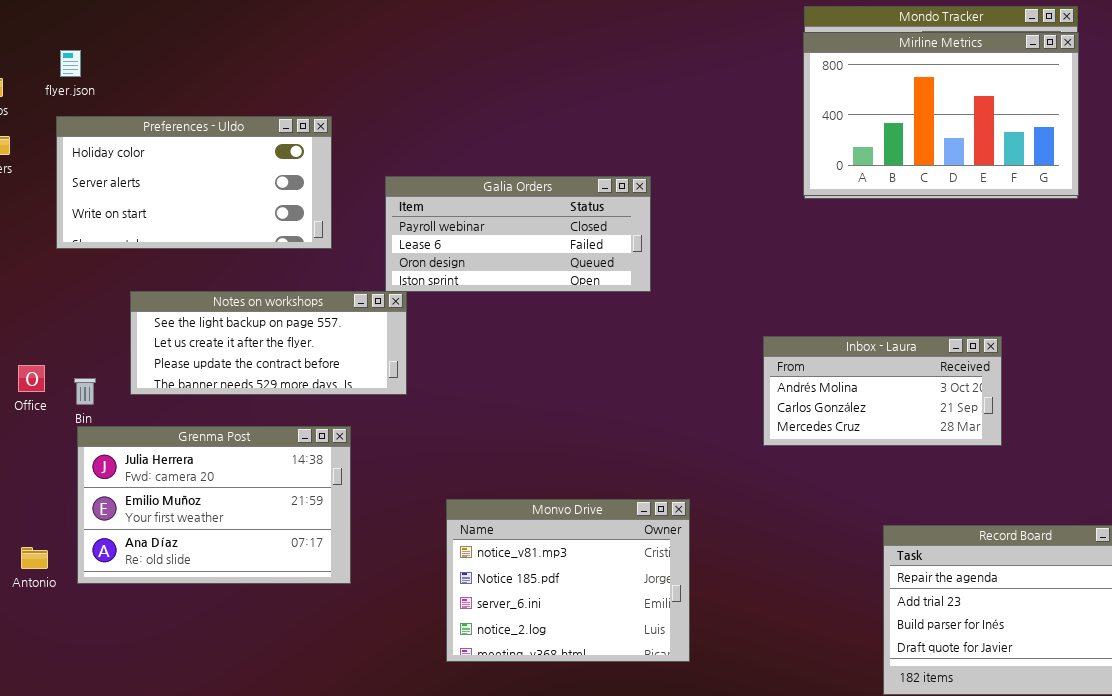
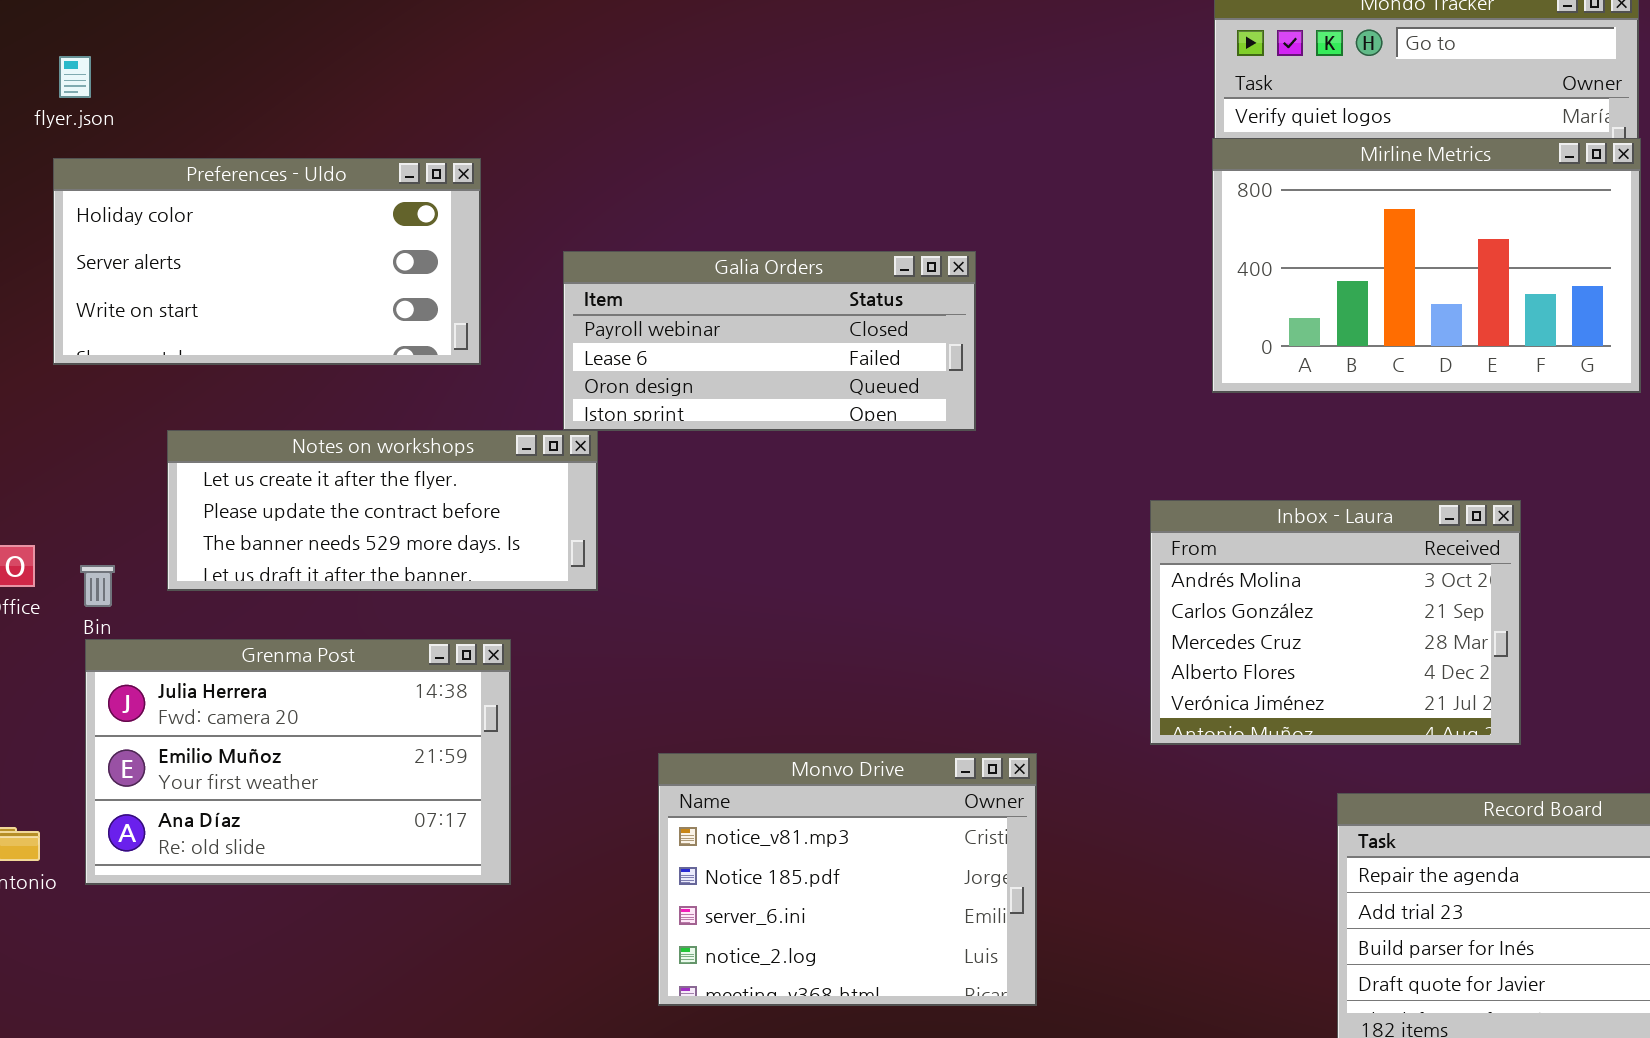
Mirline Metrics: [803,32,1079,196] -> [1212,138,1641,393], moved
Notes on workshops: [130,291,407,395] -> [167,430,598,591], scrolled down 1 row
Inbox - Laura: [763,336,1002,446] -> [1150,500,1521,745], resized

